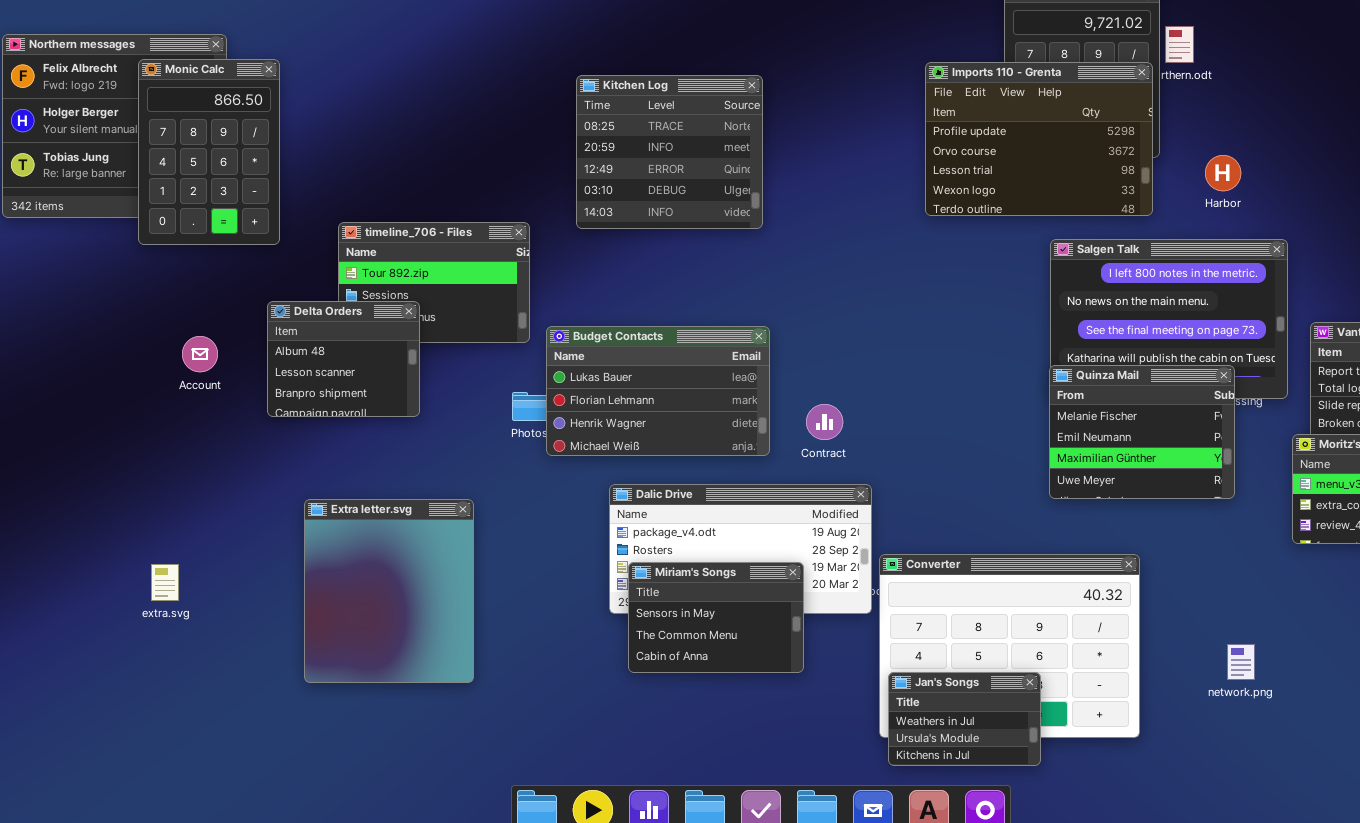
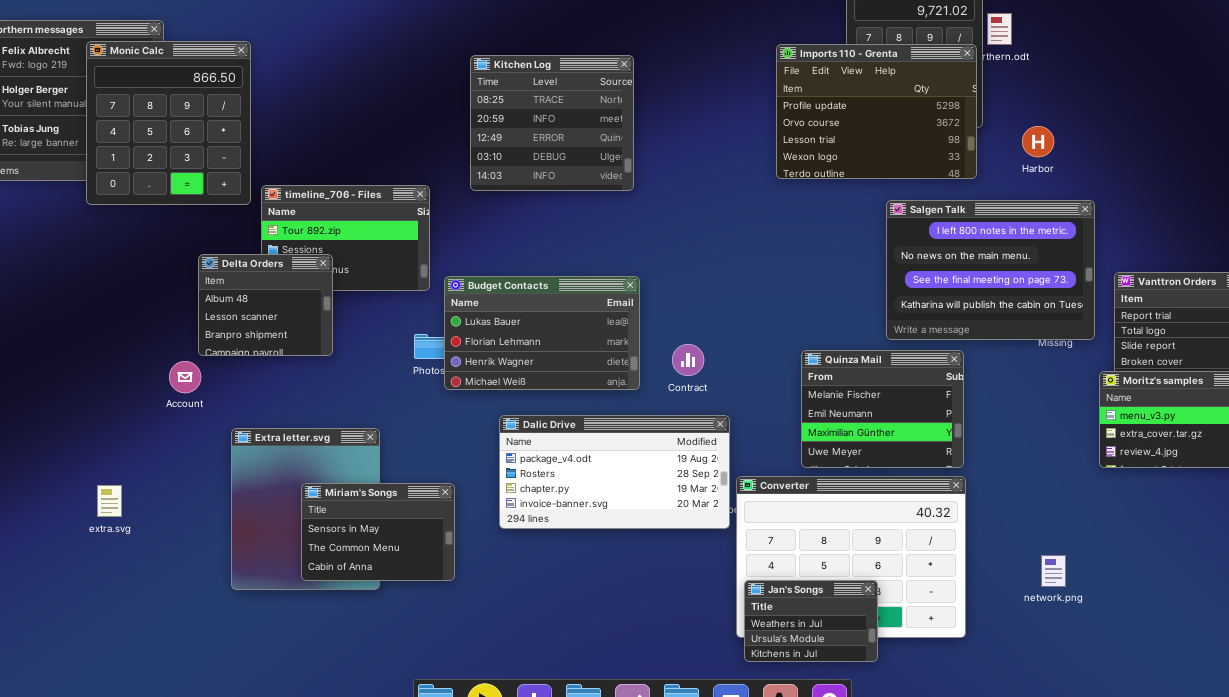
Monic Calc: [138,59,280,245] -> [86,41,251,205], resized
Account: [182,336,218,372] -> [169,361,201,393], moved
Quinza Mail: [1049,365,1235,499] -> [801,350,964,468], moved
Miriam's Songs: [628,562,804,673] -> [301,483,455,581], moved

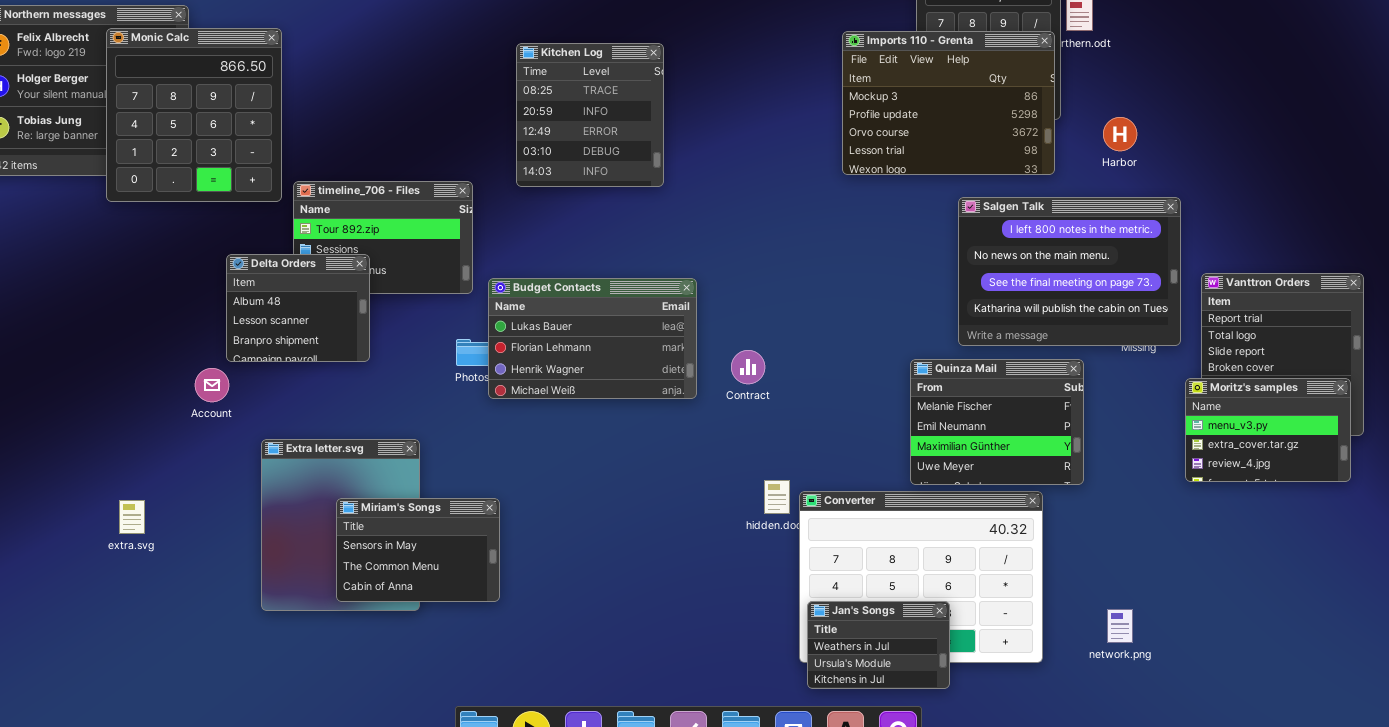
Imports 110 - Grenta: [776,44,977,179] -> [842,31,1055,175], scrolled up 1 row
Kitchen Log: [470,55,634,191] -> [516,43,664,187], resized
Quinza Mail: [801,350,964,468] -> [910,359,1084,485], moved
Dalic Drive: [499,415,730,529] -> none, closed
network.png: [1041,555,1066,587] -> [1107,609,1133,643], moved

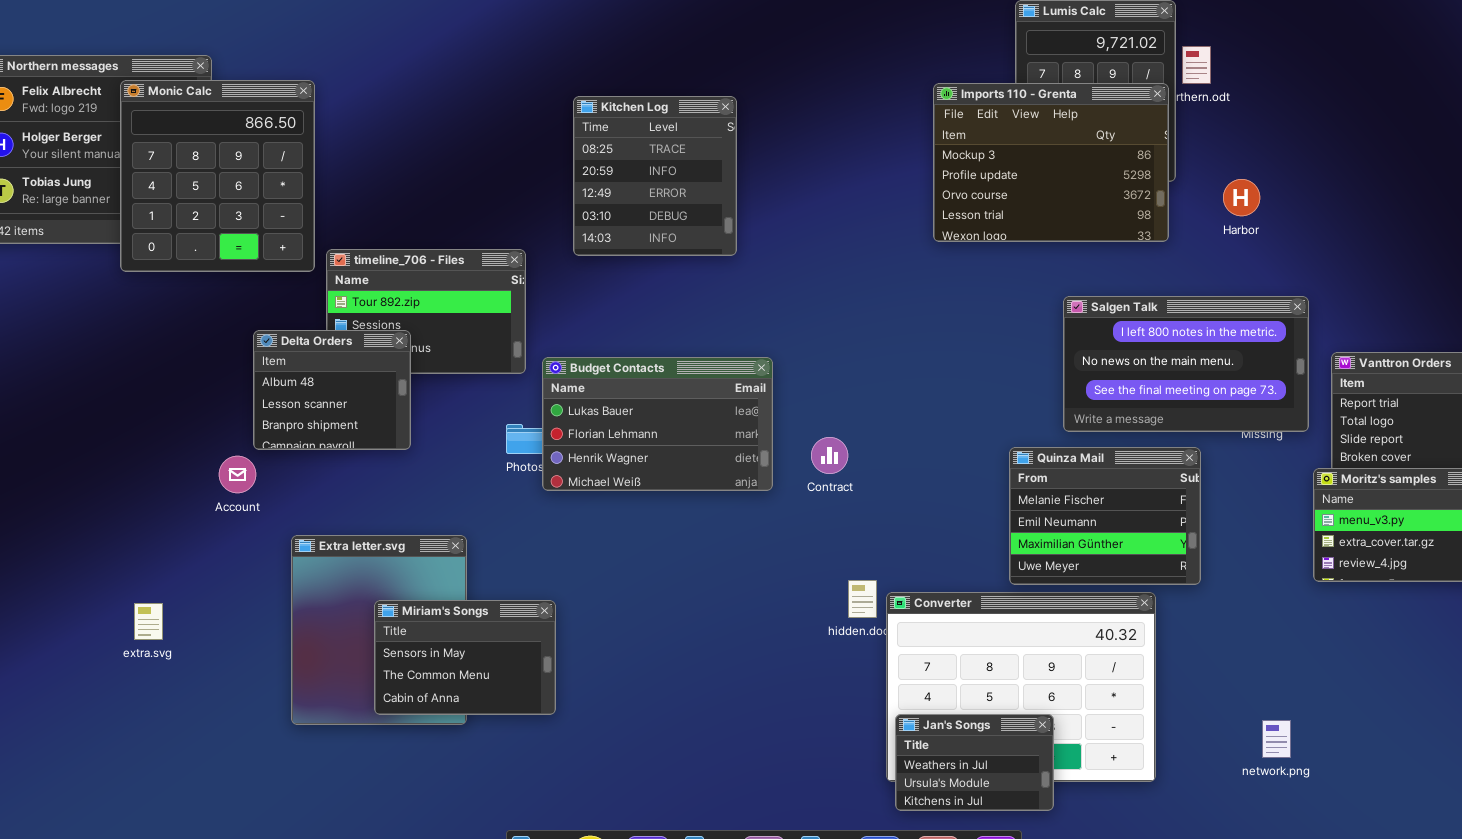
Salgen Talk: [958,197,1181,346] -> [1063,296,1309,432], resized
network.png: [1107,609,1133,643] -> [1262,720,1291,758], moved

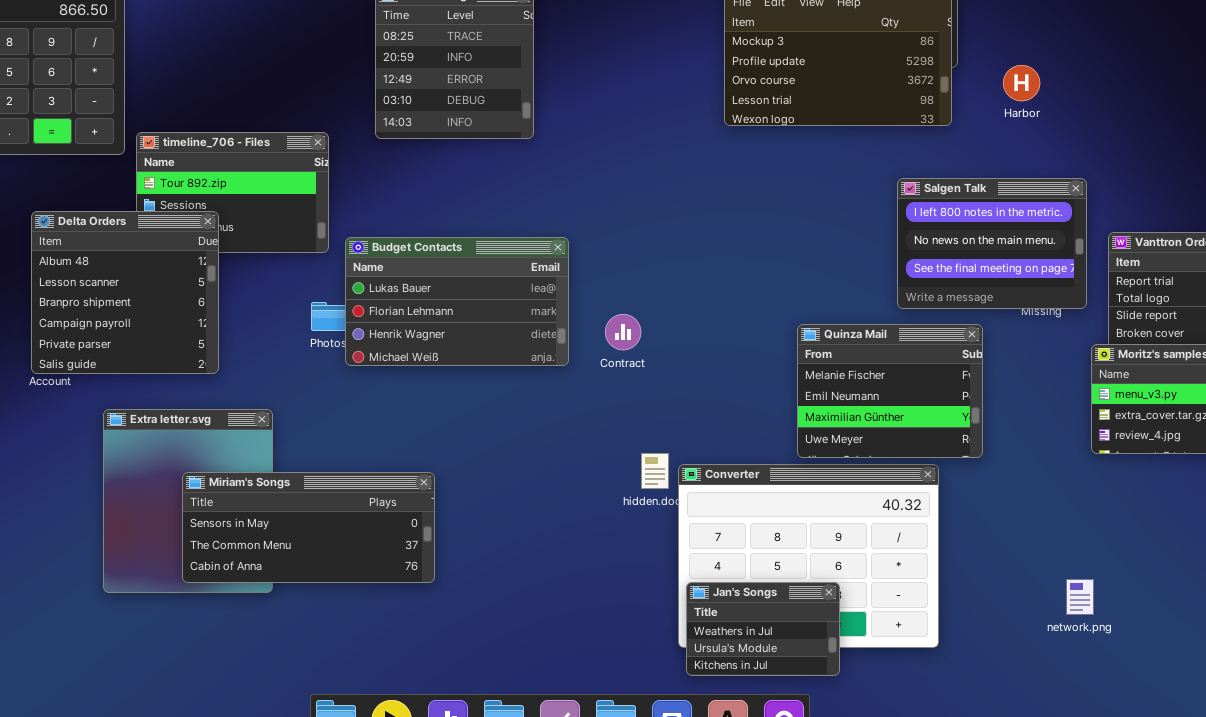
Salgen Talk: [1063,296,1309,432] -> [897,178,1087,309], resized
Delta Orders: [253,330,411,450] -> [31,211,219,374], resized
Miriam's Songs: [374,600,556,715] -> [182,472,435,583], resized
network.png: [1262,720,1291,758] -> [1066,579,1094,615], moved

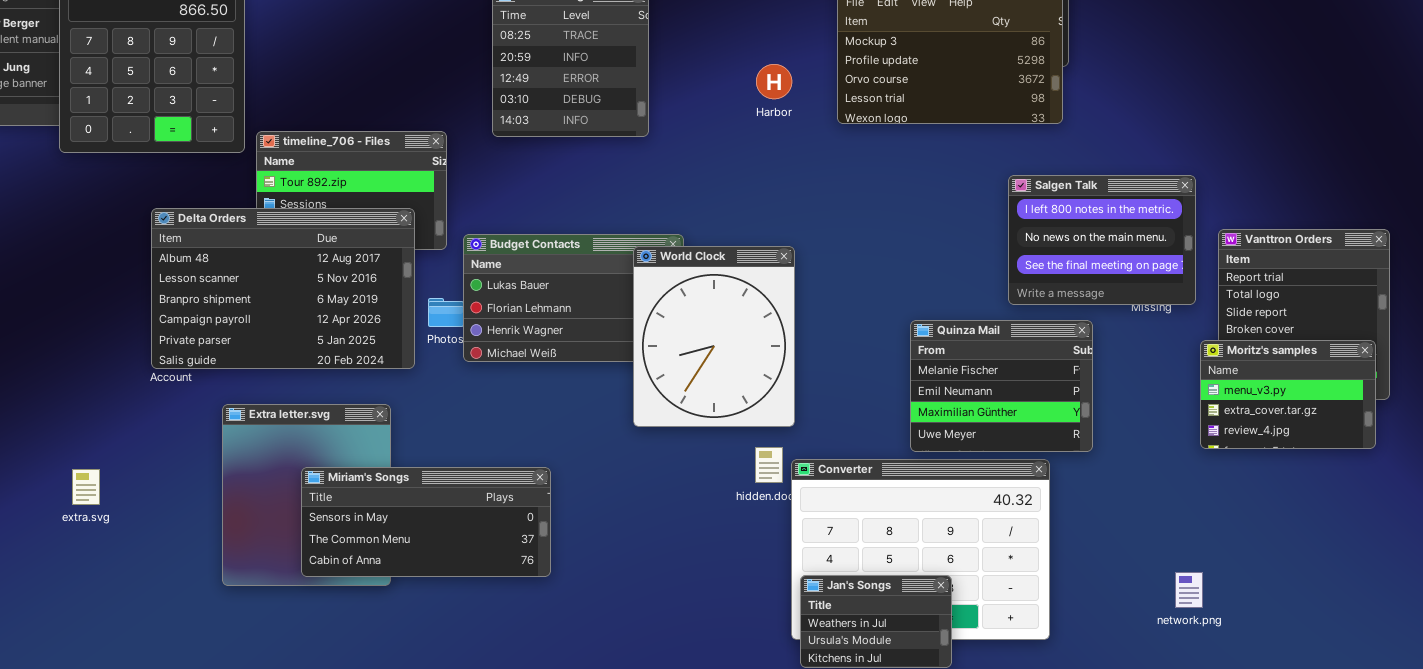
Harbor: [1003,65,1040,101] -> [756,64,792,99], moved
Delta Orders: [31,211,219,374] -> [151,208,415,369], resized
World Clock: none -> [633,246,795,427], opened

